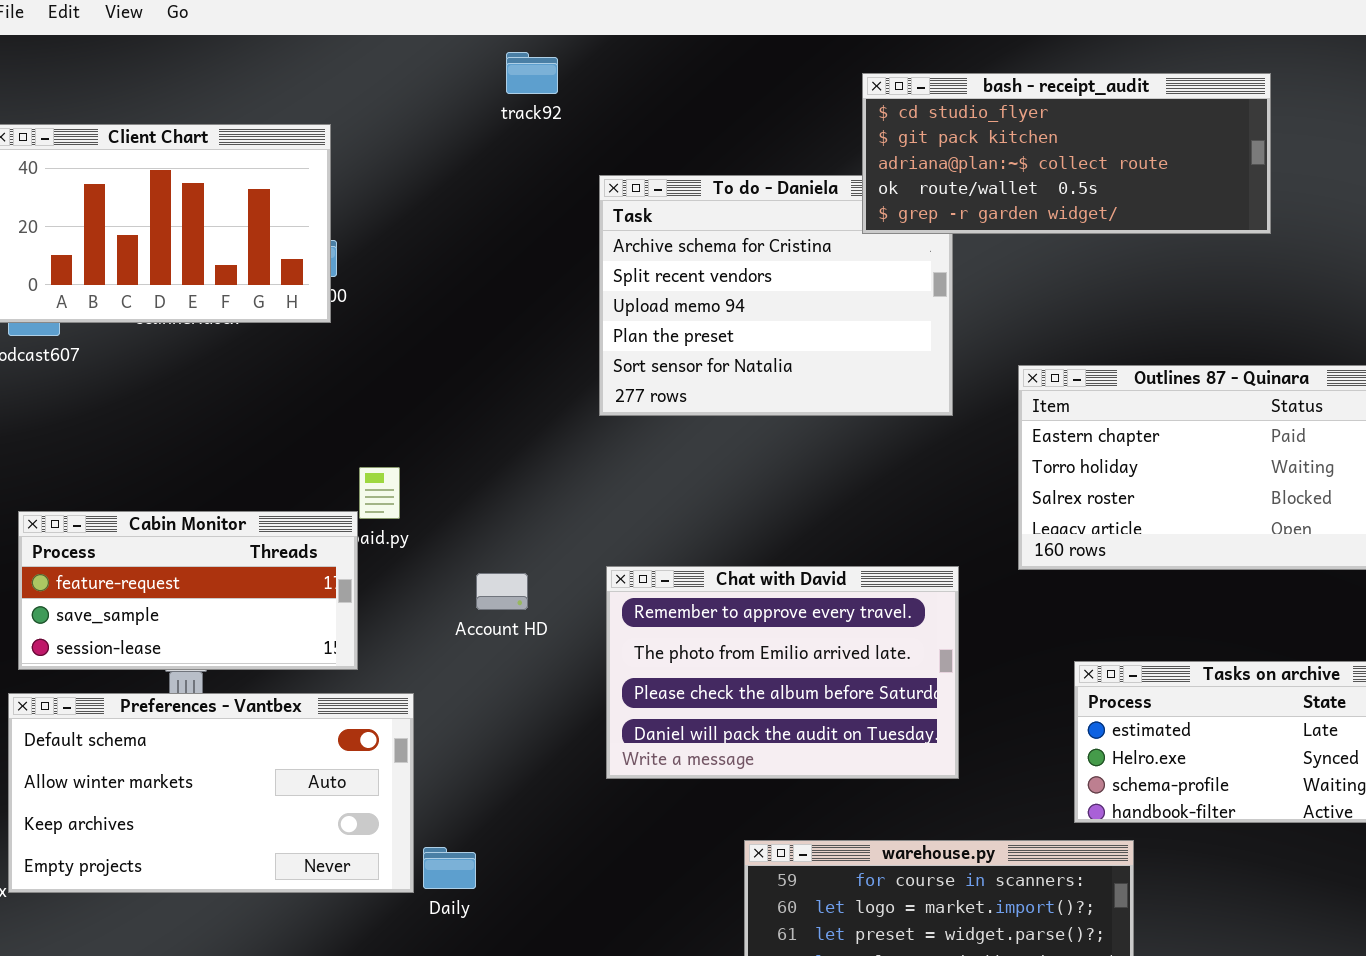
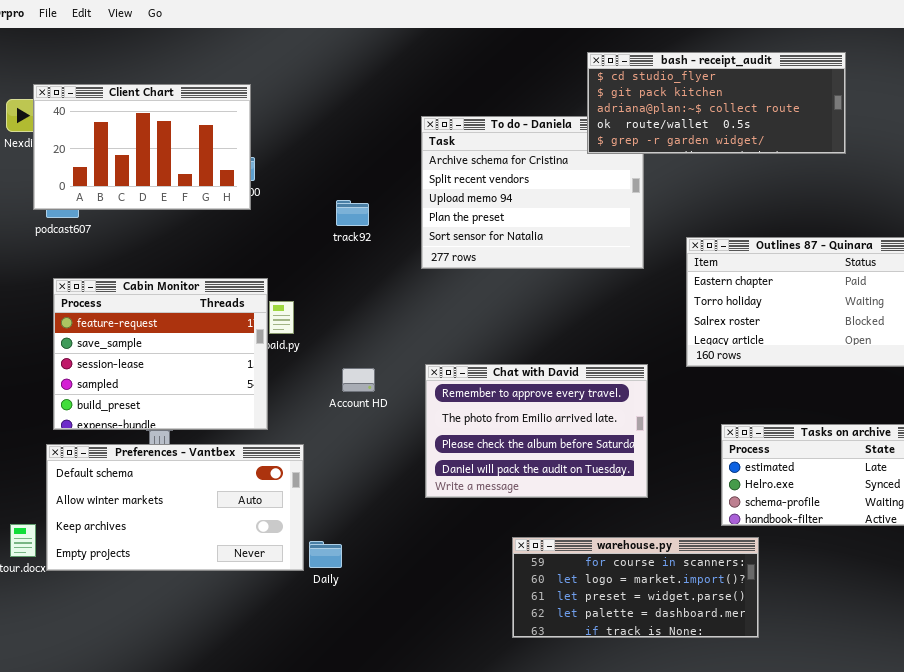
track92: [506,52,558,94] -> [336,200,369,226], moved
Cabin Monitor: [18,511,358,670] -> [53,278,268,430], resized

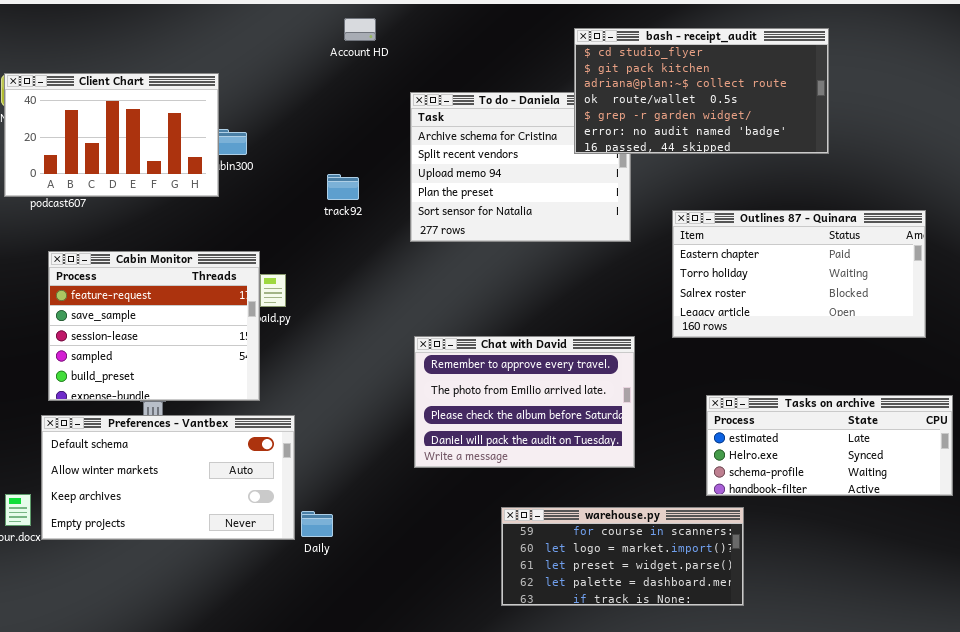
bash - receipt_audit: [587,52,846,154] -> [574,28,829,154], resized
Client Chart: [33,84,251,210] -> [4,73,219,197], moved
Account HD: [342,368,375,392] -> [344,18,376,41], moved

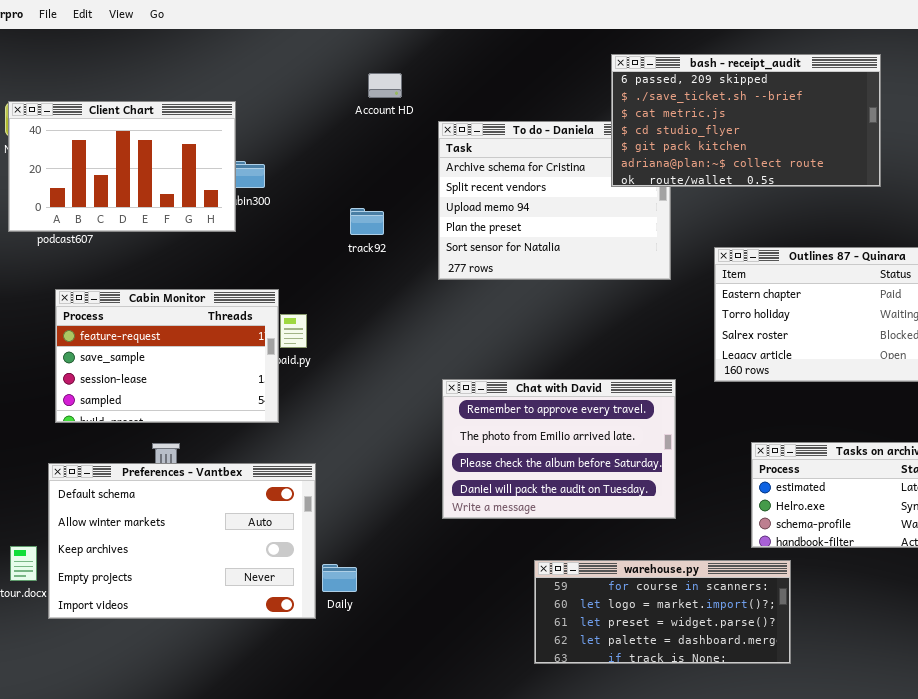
Account HD: [344,18,376,41] -> [368,73,402,98], moved
bash - receipt_audit: [574,28,829,154] -> [611,54,881,187], scrolled up 3 rows
Cabin Monitor: [48,251,260,401] -> [55,289,279,423], resized
Preferences - Vantbex: [41,415,295,540] -> [48,463,316,619], resized

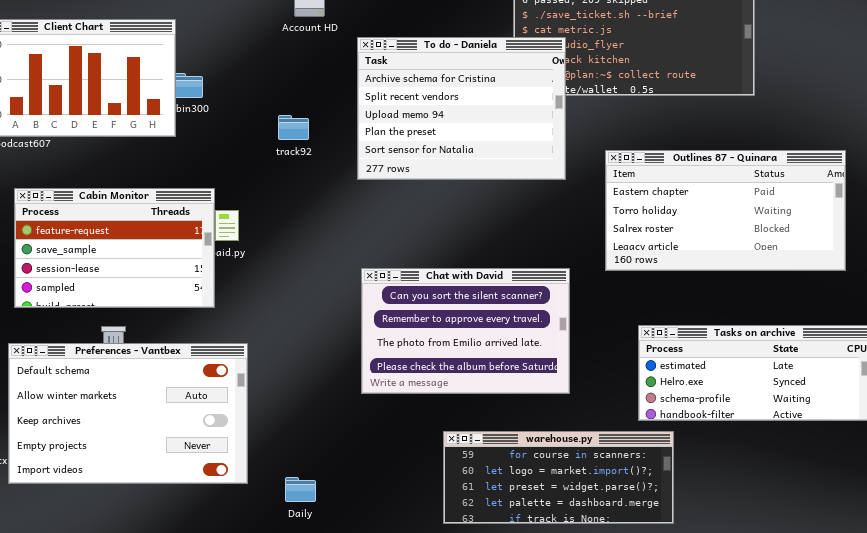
To do - Daniela: [438,121,671,280] -> [357,37,566,180], raised
Chat with David: [442,379,676,519] -> [361,268,570,394], scrolled up 1 row
Daily: [322,564,357,592] -> [285,477,316,502], moved

